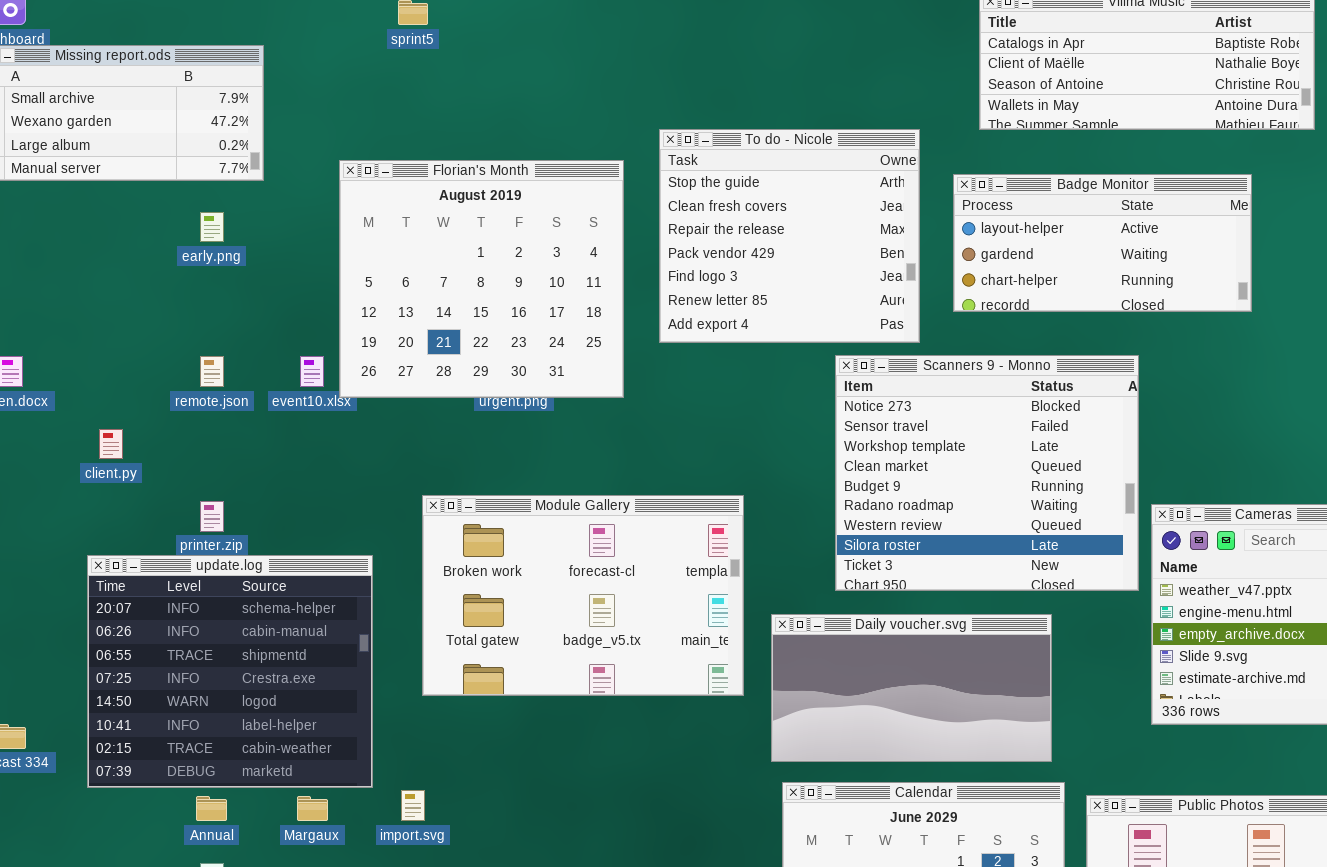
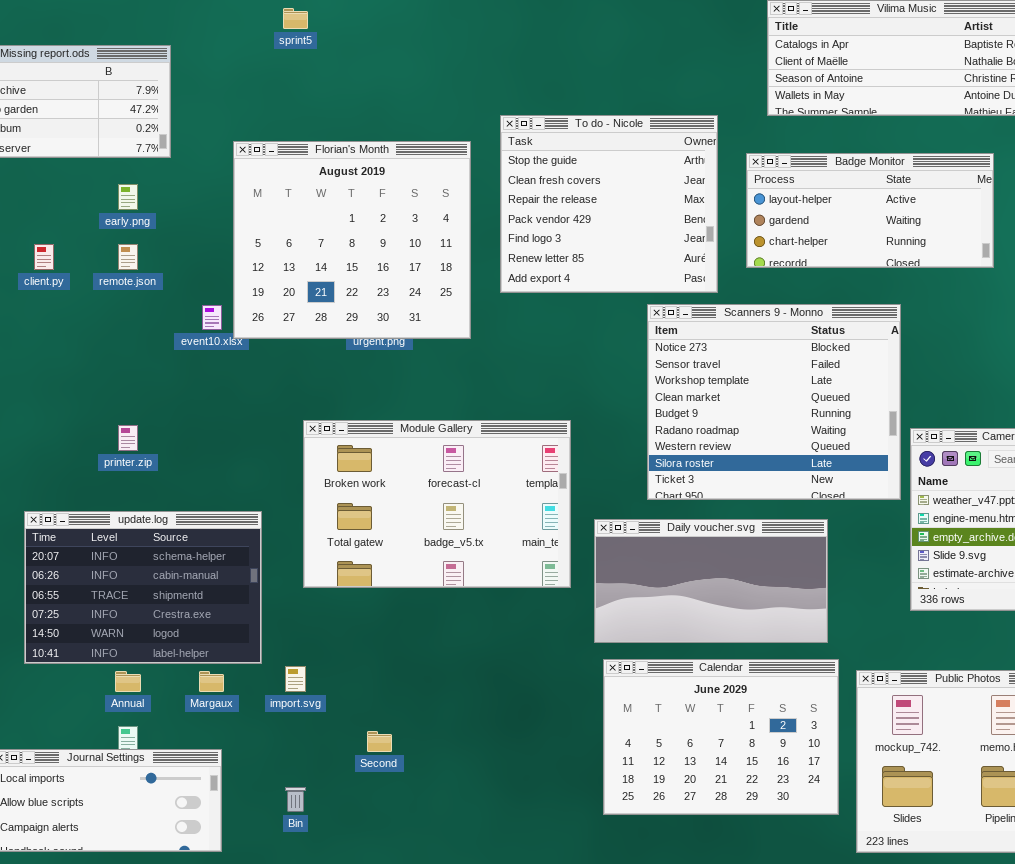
remote.json: [200,356,224,387] -> [118,244,138,270], moved
client.py: [99,429,123,459] -> [34,244,54,270], moved
update.log: [87,555,373,788] -> [24,511,262,664], resized

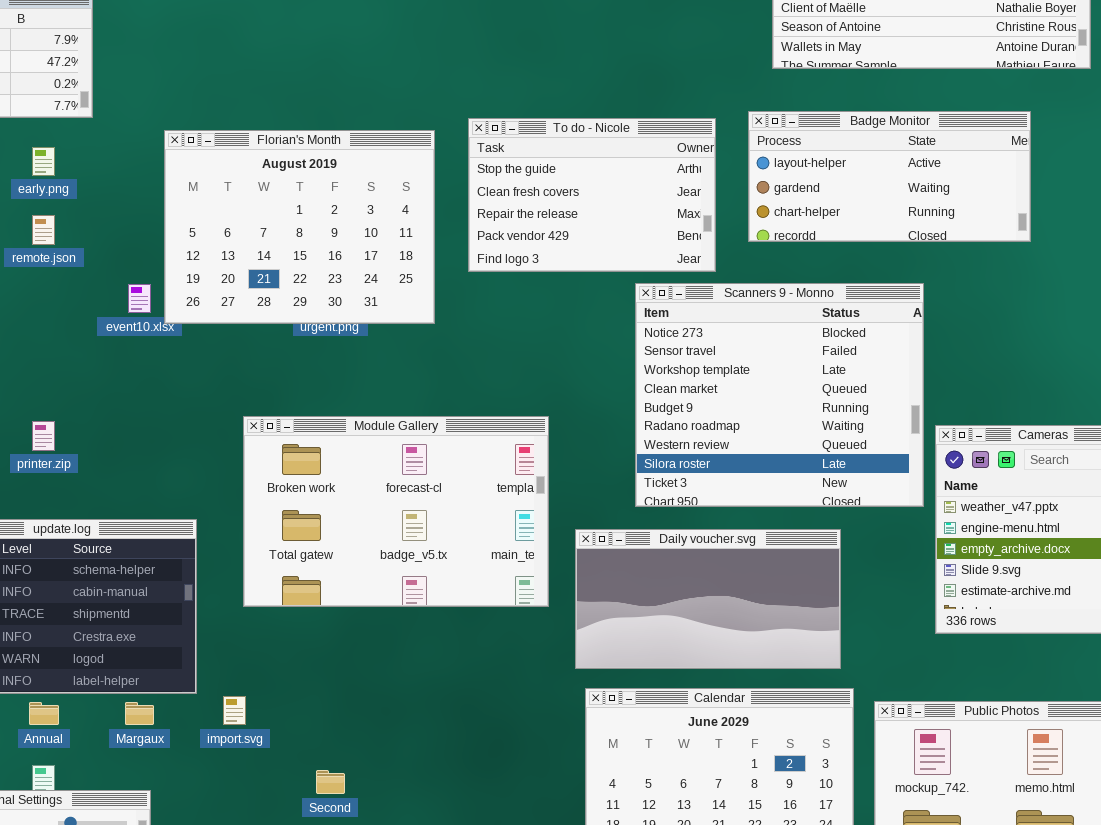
To do - Nicole: [500,115,718,293] -> [468,118,716,272], resized
Florian's Month: [233,141,471,339] -> [164,130,435,324], resized

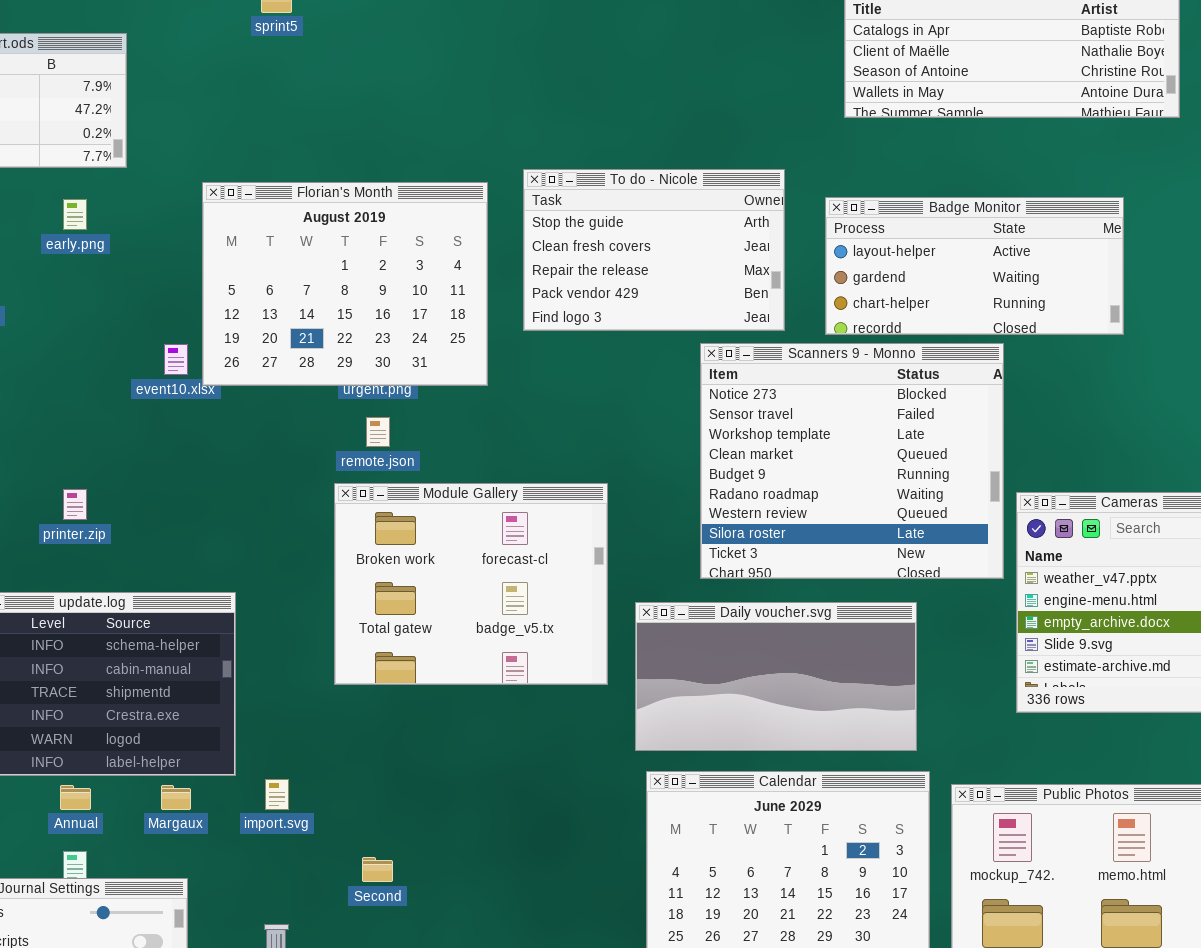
Badge Monitor: [748,111,1031,242] -> [825,197,1124,335], moved
remote.json: [32,215,55,245] -> [366,417,390,447], moved
Module Gallery: [243,416,549,607] -> [334,483,608,685], resized

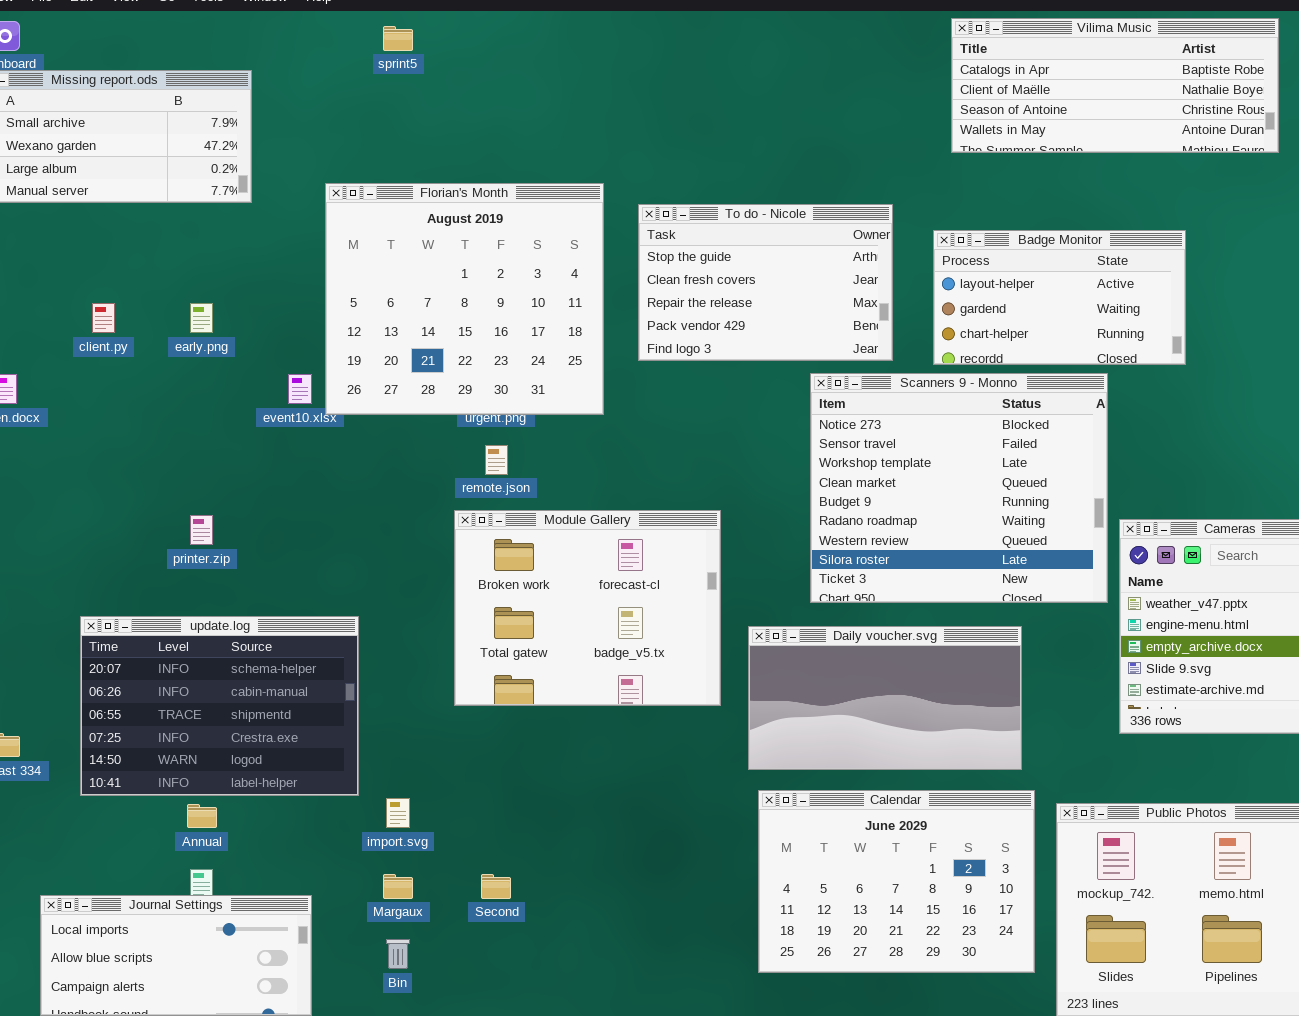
Florian's Month: [202,182,488,386] -> [325,183,604,415], resized
Badge Monitor: [825,197,1124,335] -> [933,230,1186,365], resized
early.png: [63,199,87,230] -> [190,303,213,333], moved
Margaux: [161,785,191,810] -> [383,874,413,899], moved

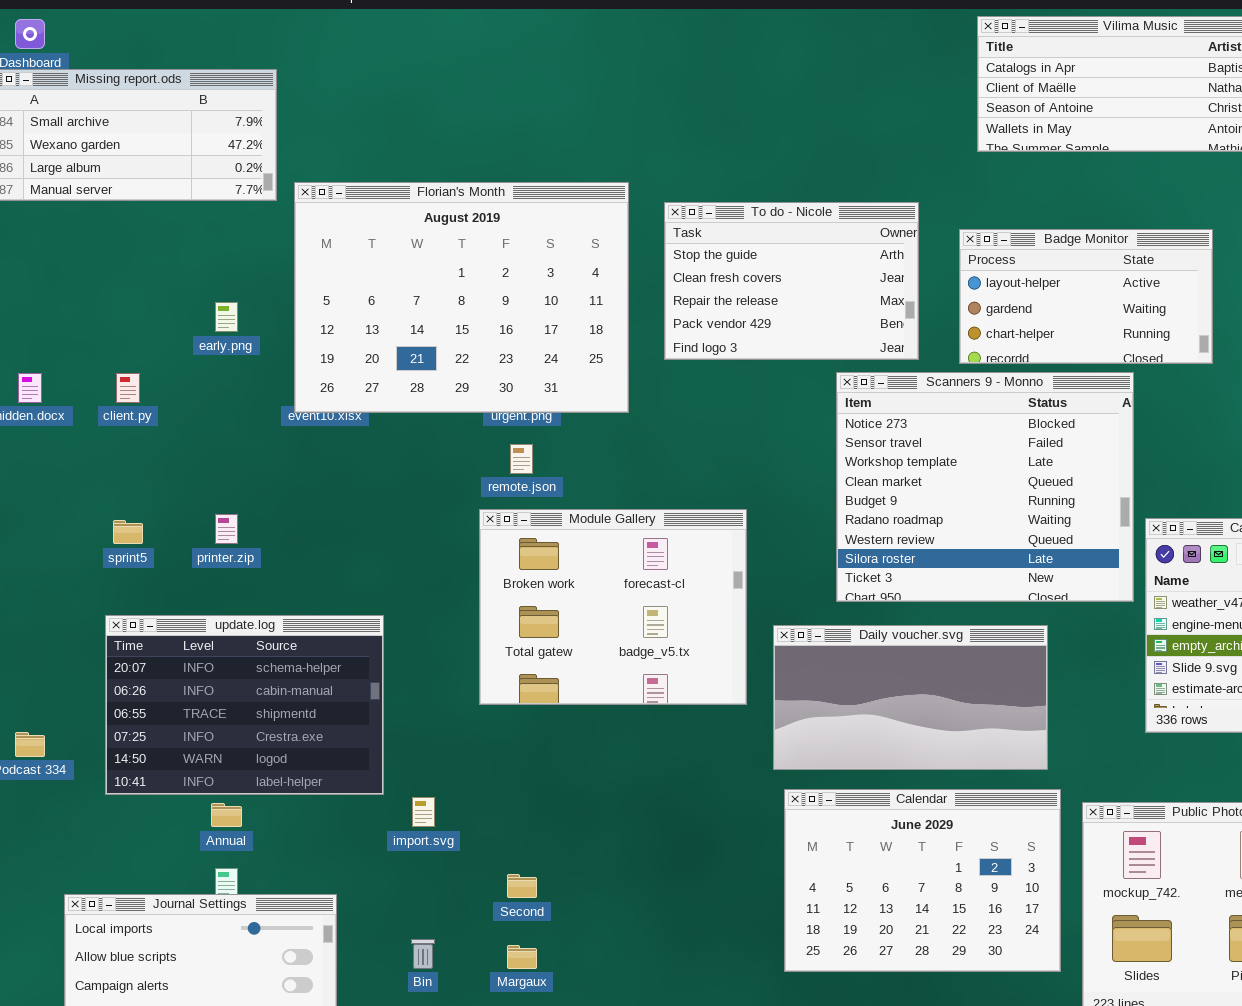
sprint5: [383,26,413,51] -> [113,520,143,544], moved
Florian's Month: [325,183,604,415] -> [294,182,629,413], resized
client.py: [92,303,115,333] -> [116,373,140,403], moved
Margaux: [383,874,413,899] -> [507,945,537,969], moved

